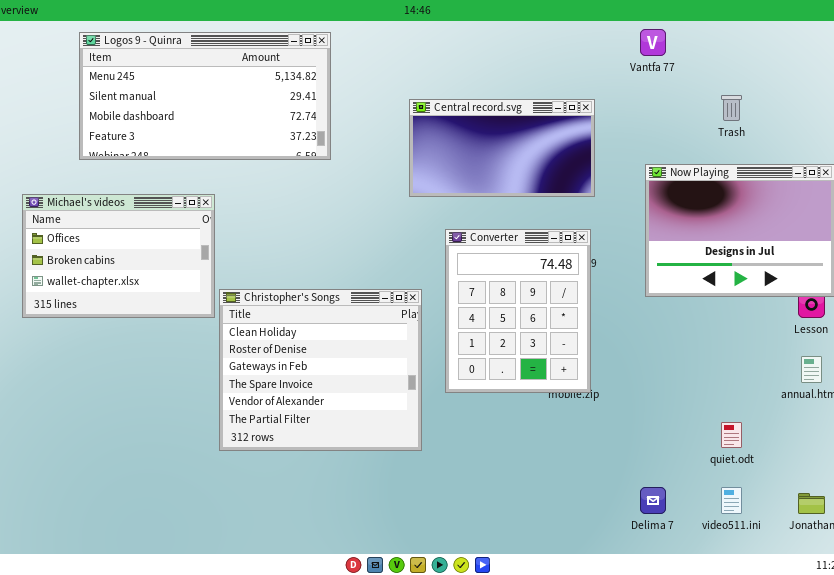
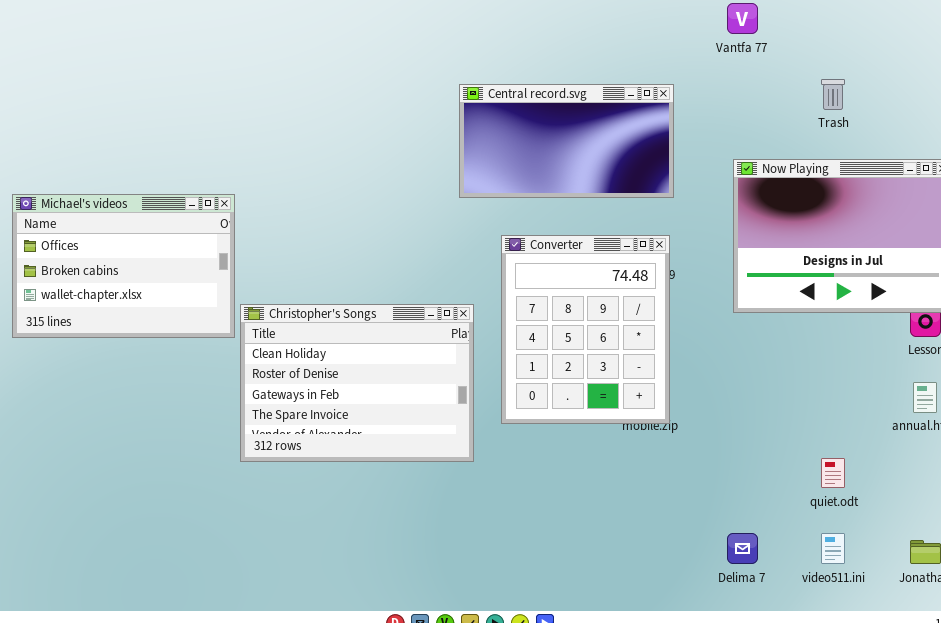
Logos 9 - Quinra: [79,32,331,160] -> none, closed
Christopher's Songs: [219,289,422,451] -> [240,304,474,462], resized

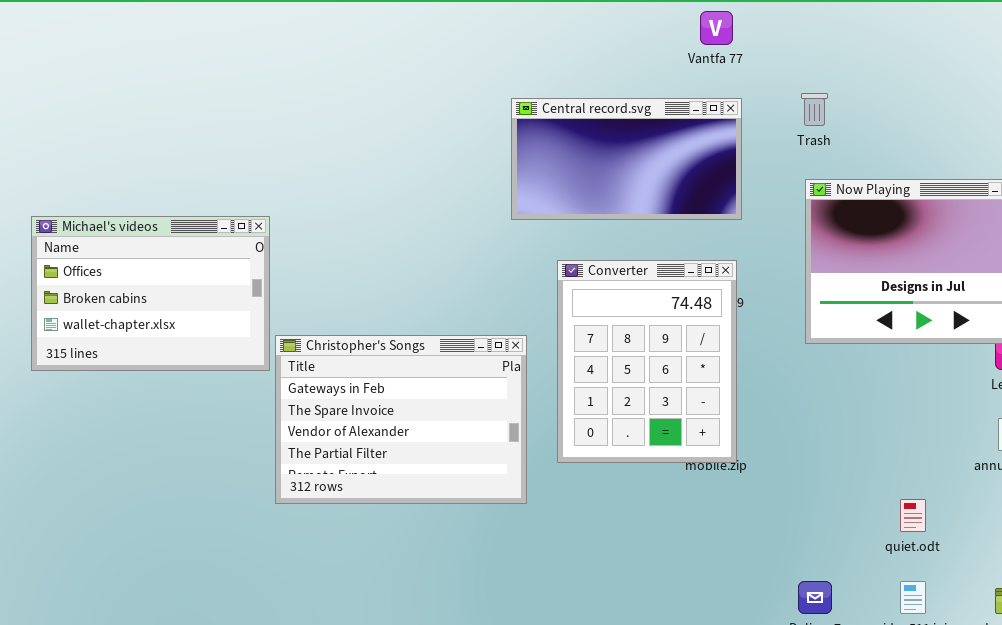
Vantfa 77: [727,3,758,34] -> [700,11,733,45], moved
Trash: [821,79,845,110] -> [801,93,828,126], moved
Christopher's Songs: [240,304,474,462] -> [275,335,527,504], scrolled down 2 rows

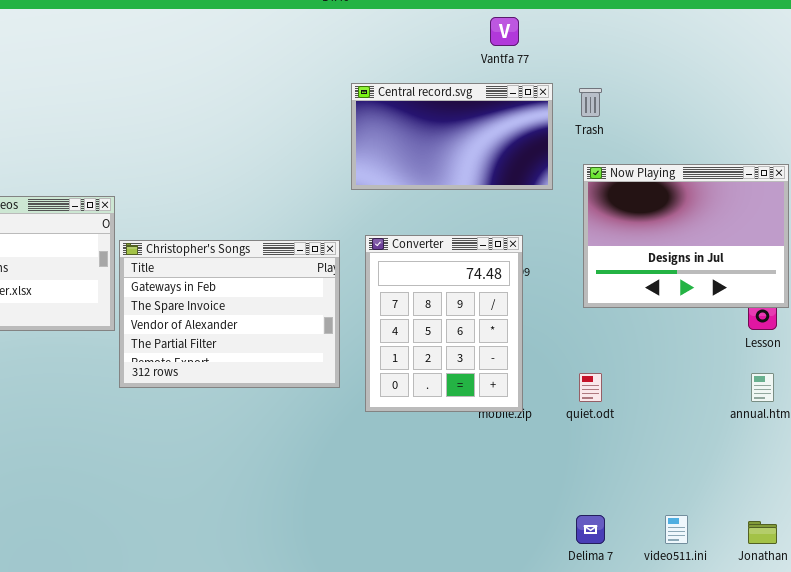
Central record.svg: [511,98,742,220] -> [351,83,553,190], moved
Christopher's Songs: [275,335,527,504] -> [119,240,340,388], moved
quiet.odt: [900,499,926,532] -> [579,373,602,402], moved

